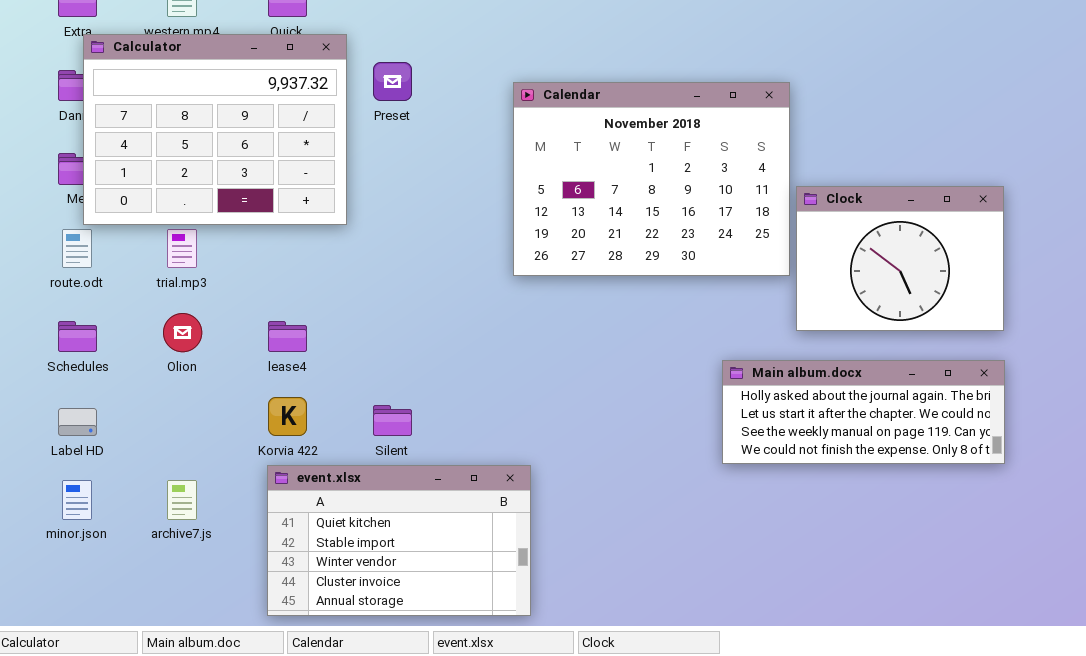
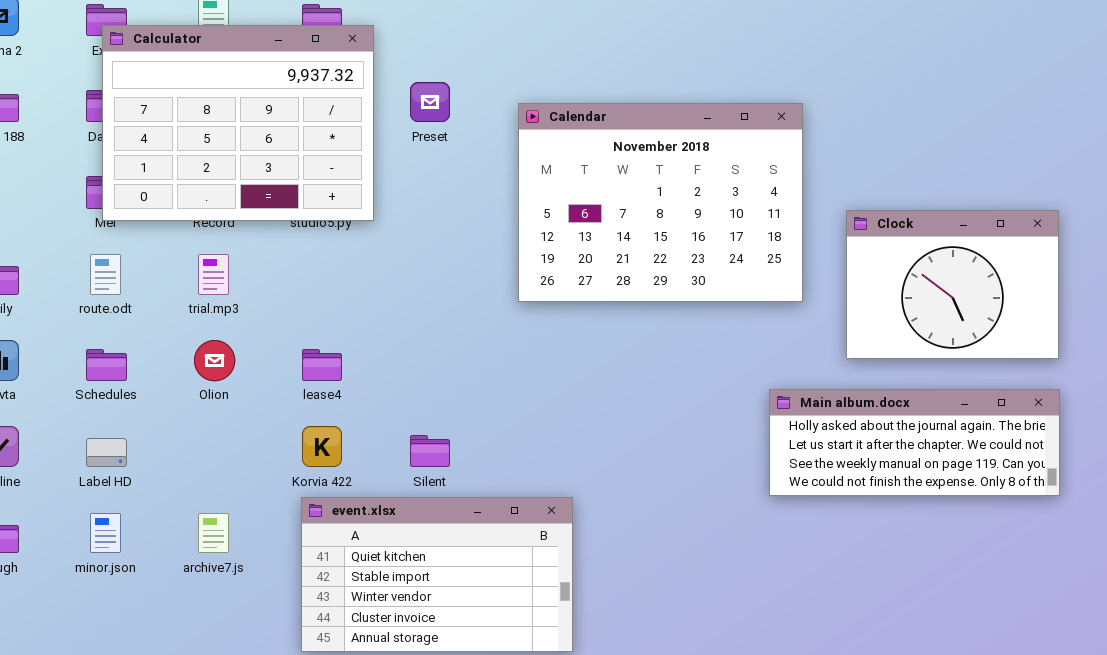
Calculator: [83,34,347,225] -> [102,25,374,221], moved
Calendar: [513,82,790,276] -> [518,103,803,302], moved

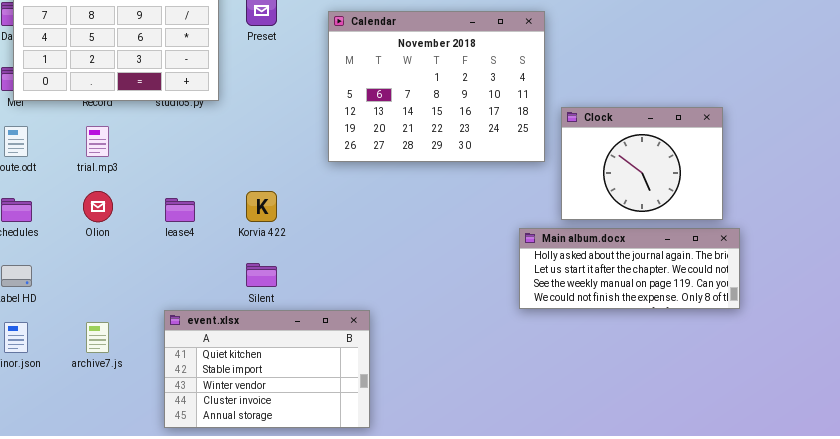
Clock: [846,210,1059,359] -> [561,107,723,220], moved
Korvia 422: [302,426,342,467] -> [246,191,277,222], moved

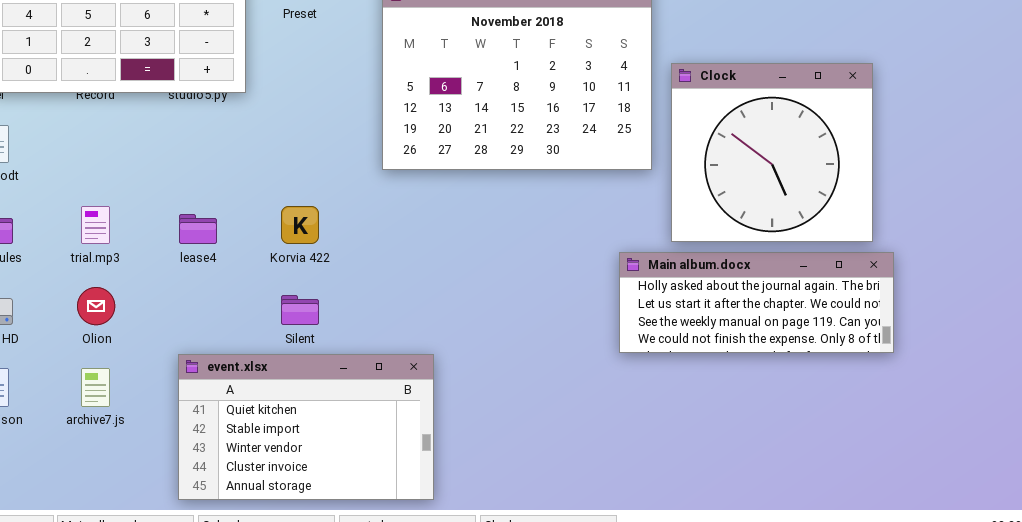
Clock: [561,107,723,220] -> [671,63,873,242], resized
trial.mp3: [86,126,109,157] -> [81,206,110,244], moved
Olion: [83,191,113,222] -> [77,287,115,325], moved

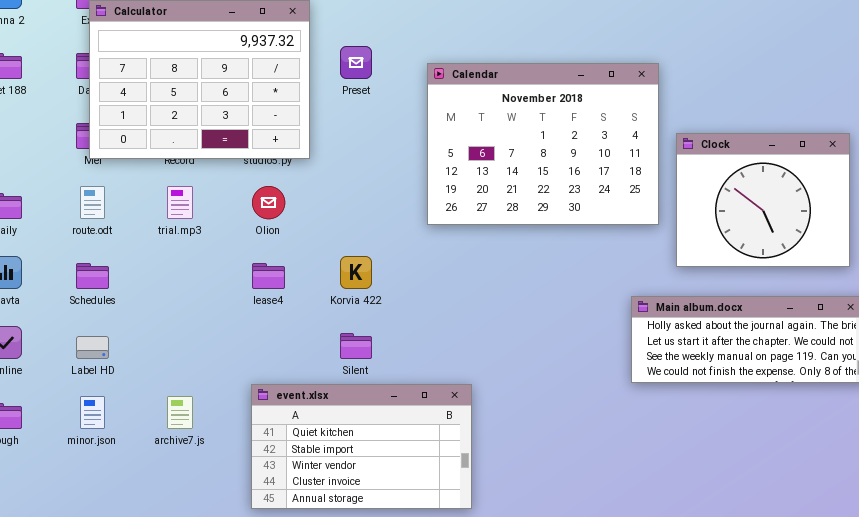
Clock: [671,63,873,242] -> [676,133,850,267], resized
trial.mp3: [81,206,110,244] -> [167,186,193,219], moved
Olion: [77,287,115,325] -> [252,186,285,219], moved

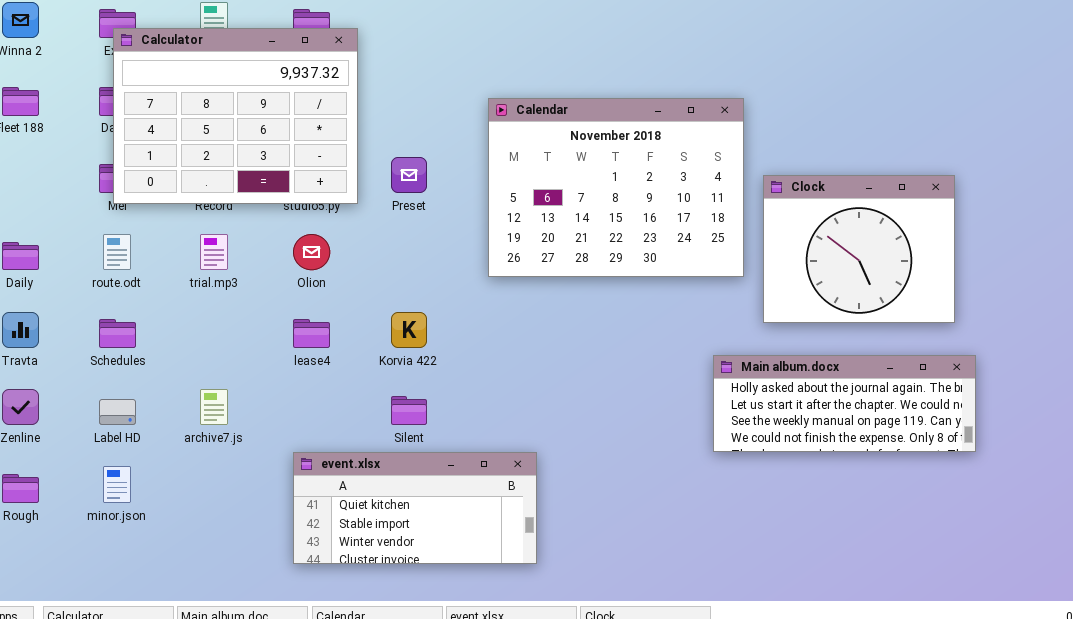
Preset: [340,46,372,79] -> [391,157,427,193], moved
event.xlsx: [251,384,472,509] -> [293,452,537,564], resized
archive7.js: [167,396,193,429] -> [200,389,228,425], moved

